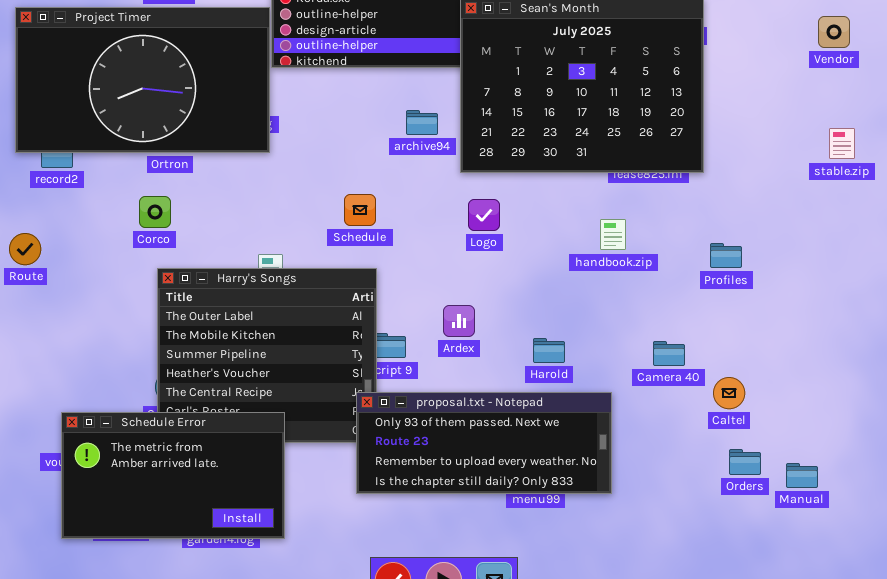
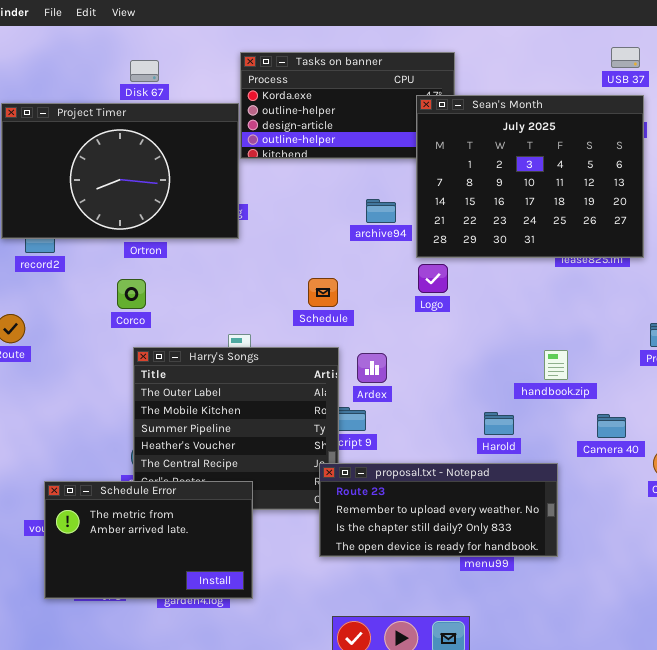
Logo: [468,199,500,231] -> [418,264,448,293], moved
handbook.zip: [600,219,626,250] -> [544,350,568,380], moved
Ardex: [443,305,475,337] -> [357,353,387,383], moved
proposal.txt - Notepad: [356,392,612,494] -> [319,463,558,557], scrolled down 1 row

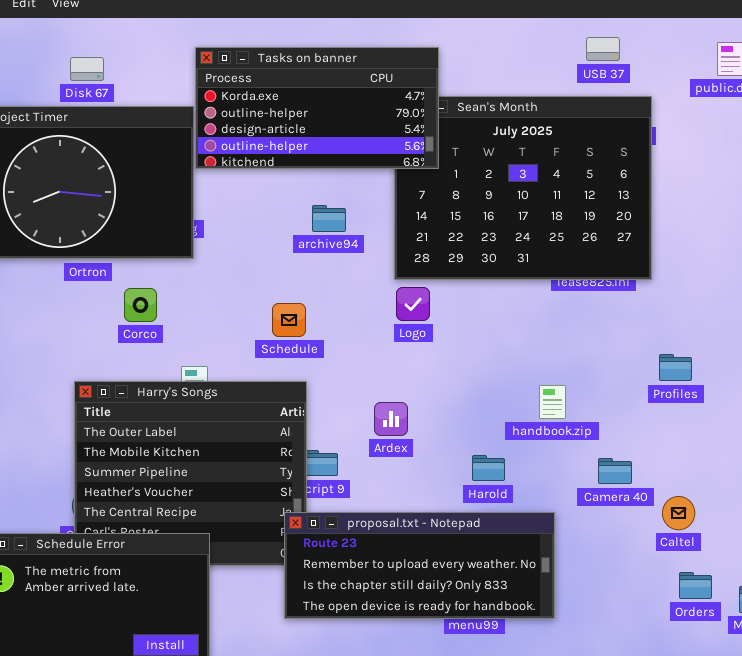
USB 37: [611,47,640,68] -> [586,37,620,61], moved
Tasks on banner: [240,52,455,159] -> [195,47,439,169], raised
archive94: [366,199,396,223] -> [312,205,346,232], moved
Corco: [117,279,146,309] -> [124,288,157,322], moved
Ardex: [357,353,387,383] -> [374,402,408,436], moved

